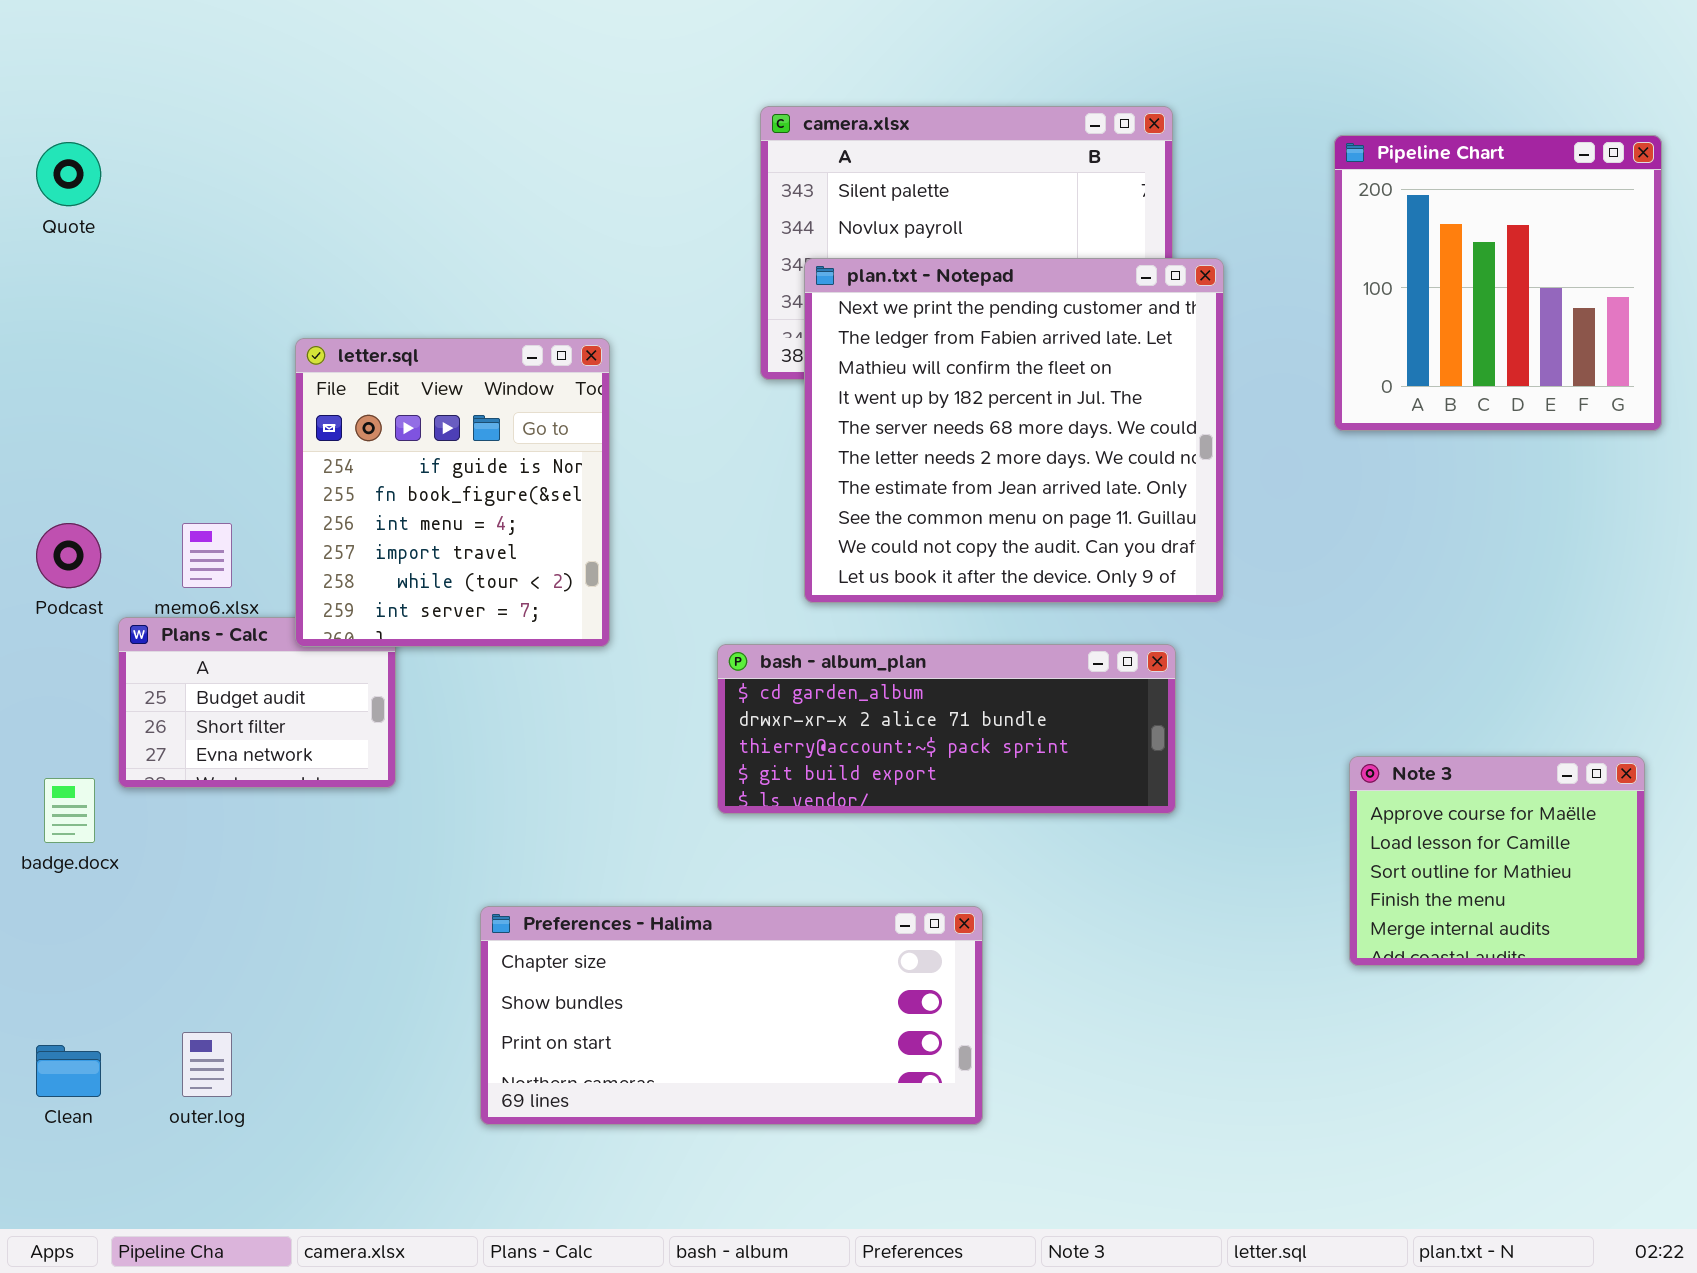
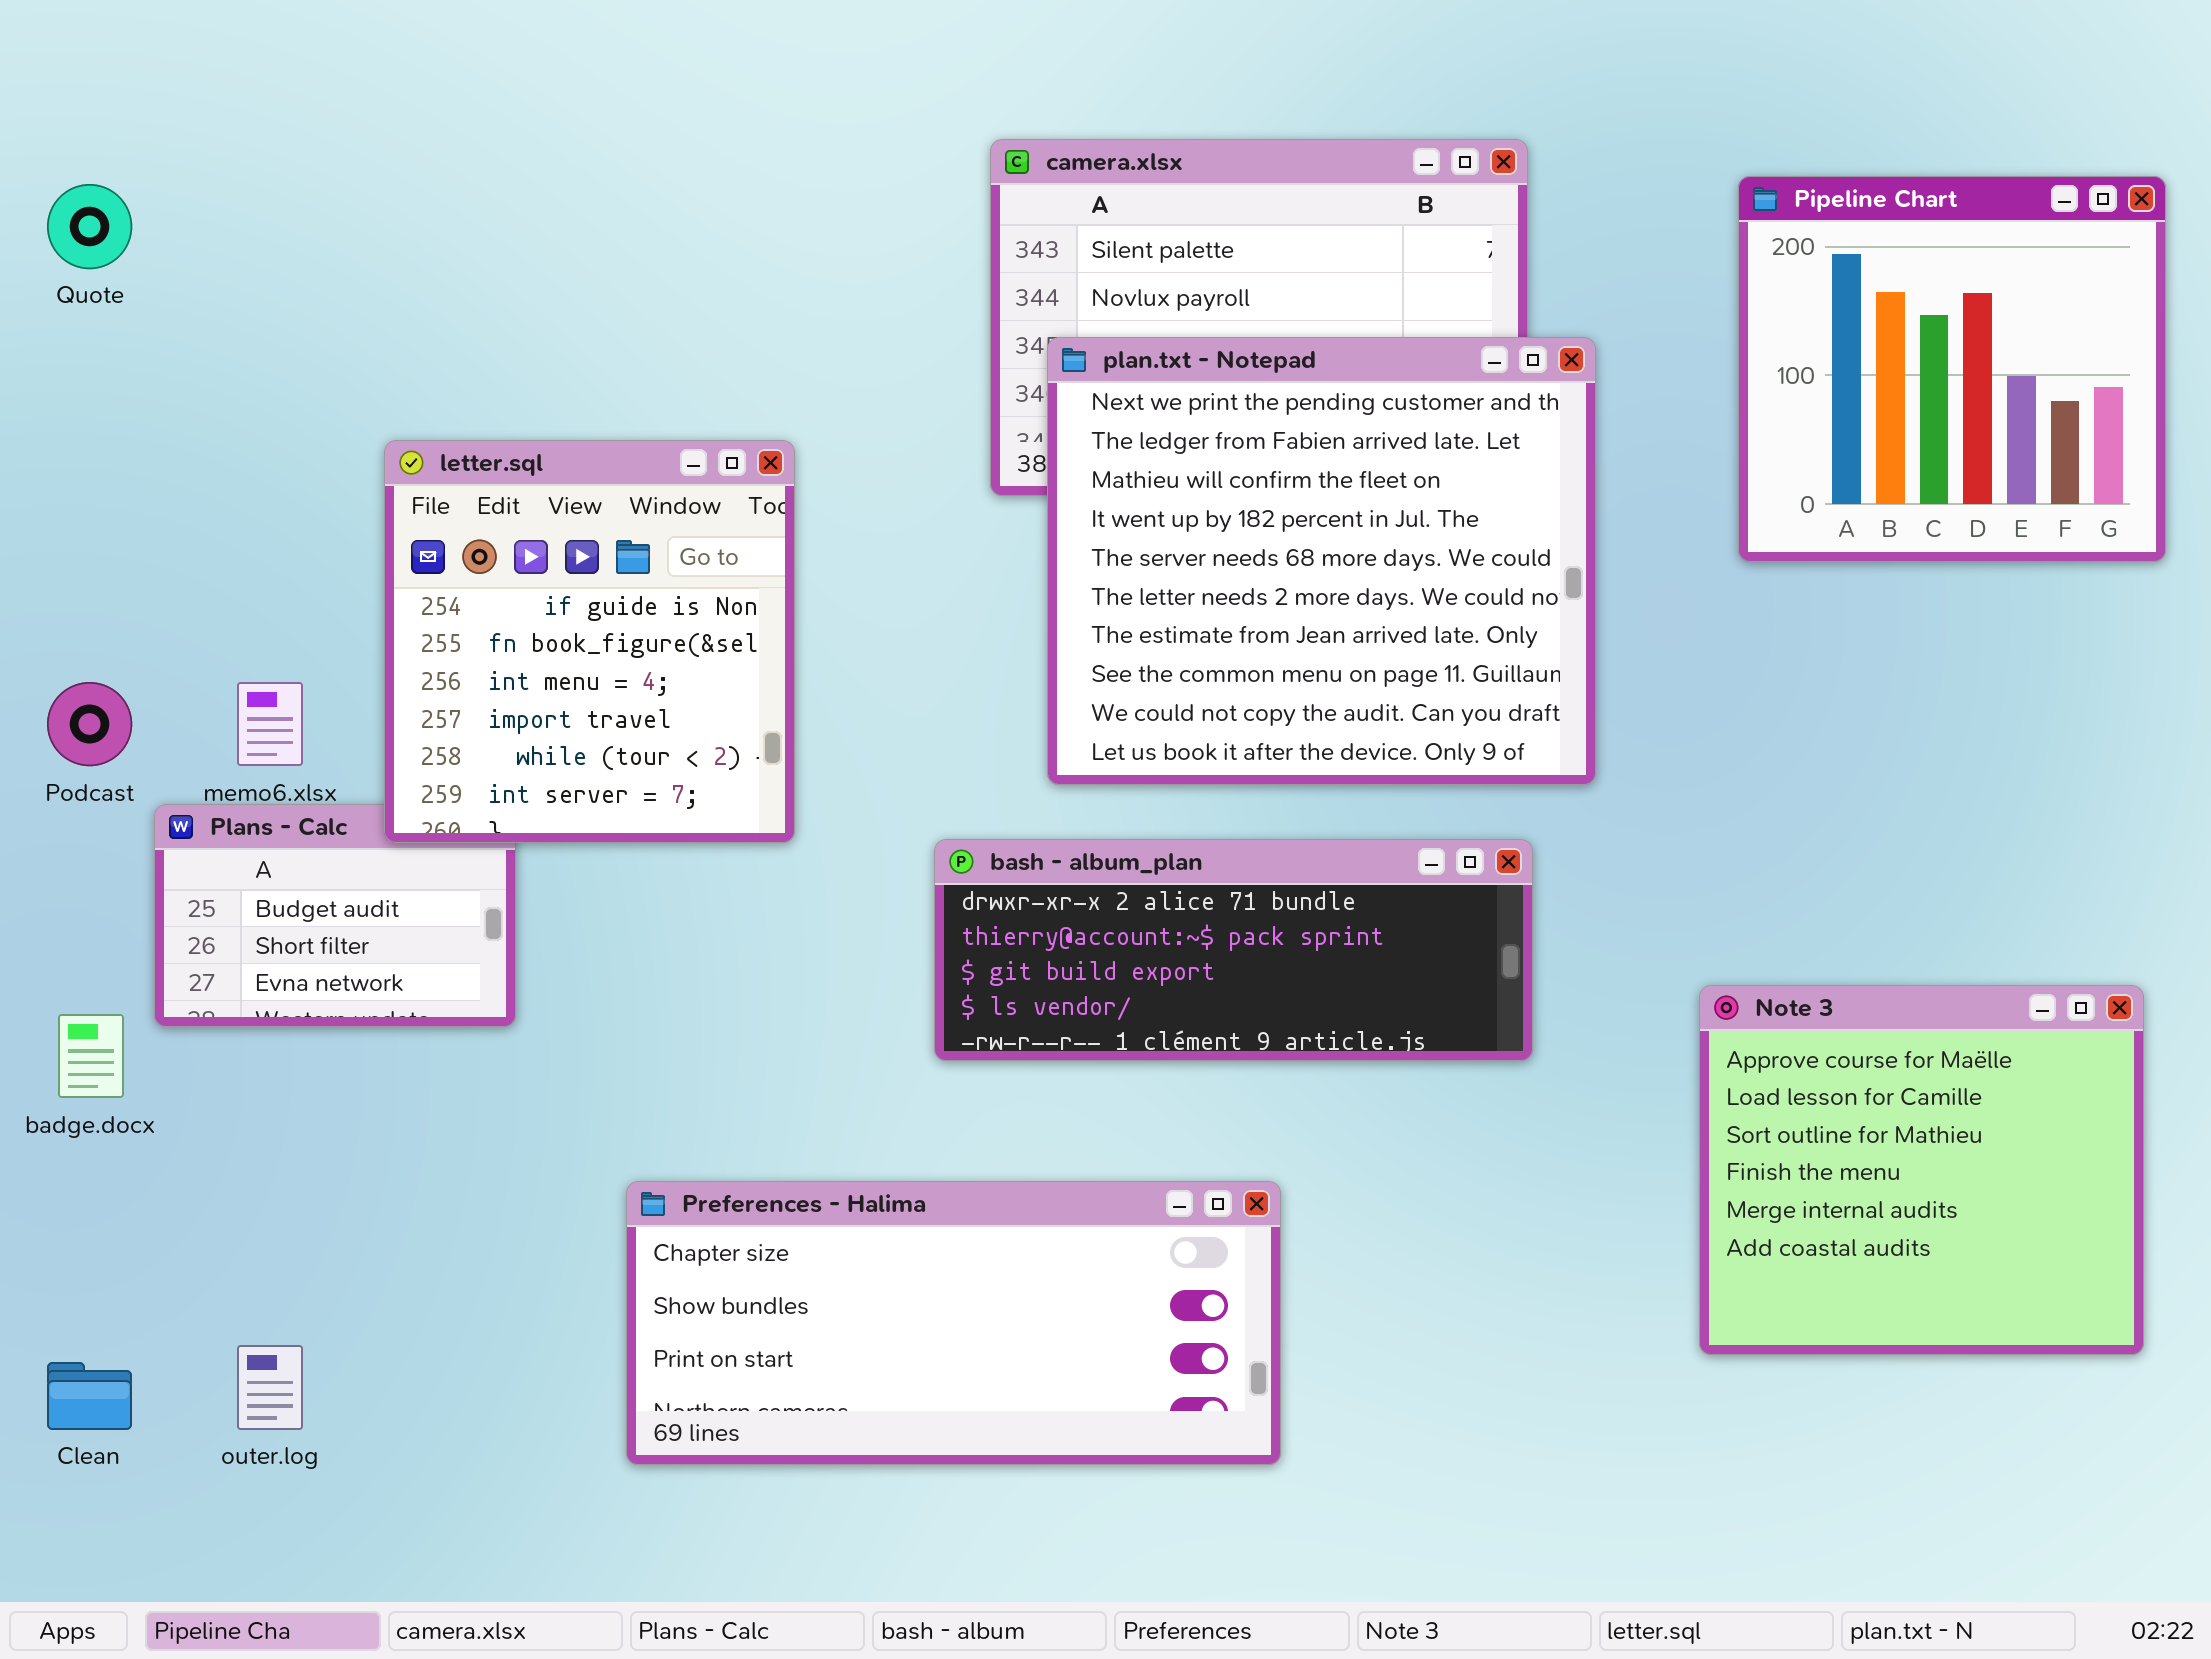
bash - album_plan: [717,644,1176,814] -> [934,839,1533,1061], scrolled down 1 row
Note 3: [1349,756,1645,966] -> [1699,985,2144,1355], resized

